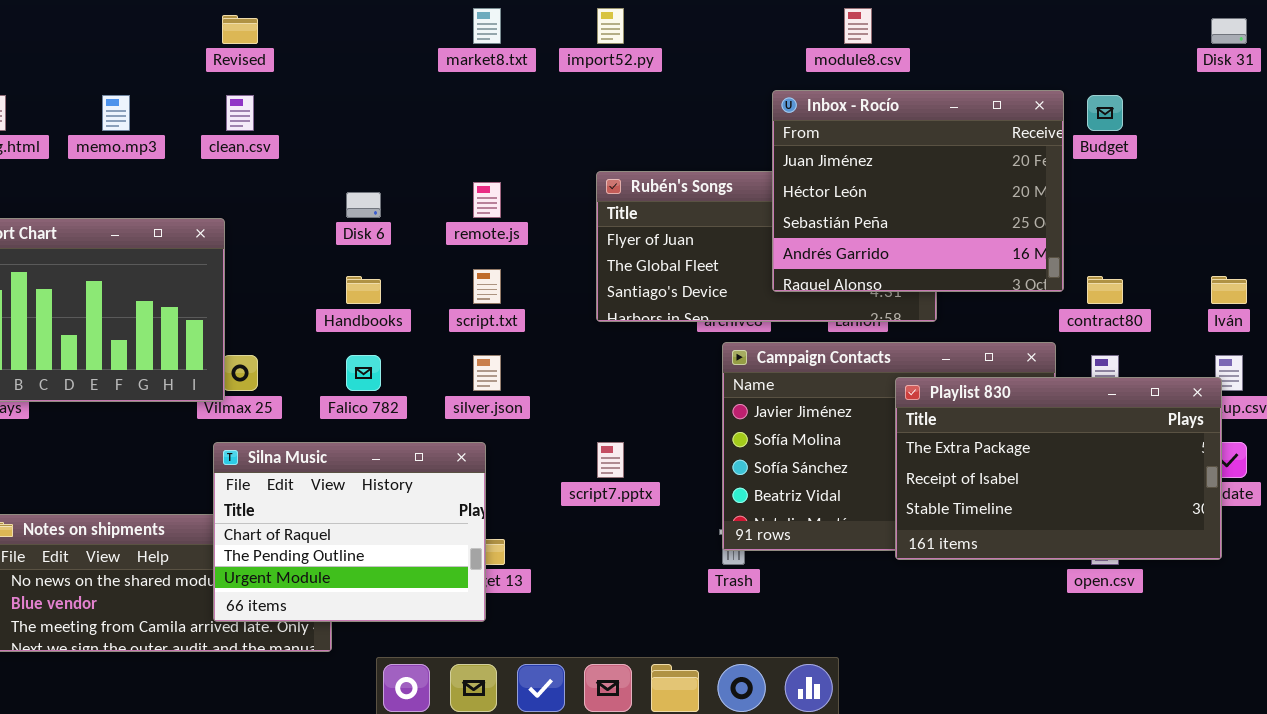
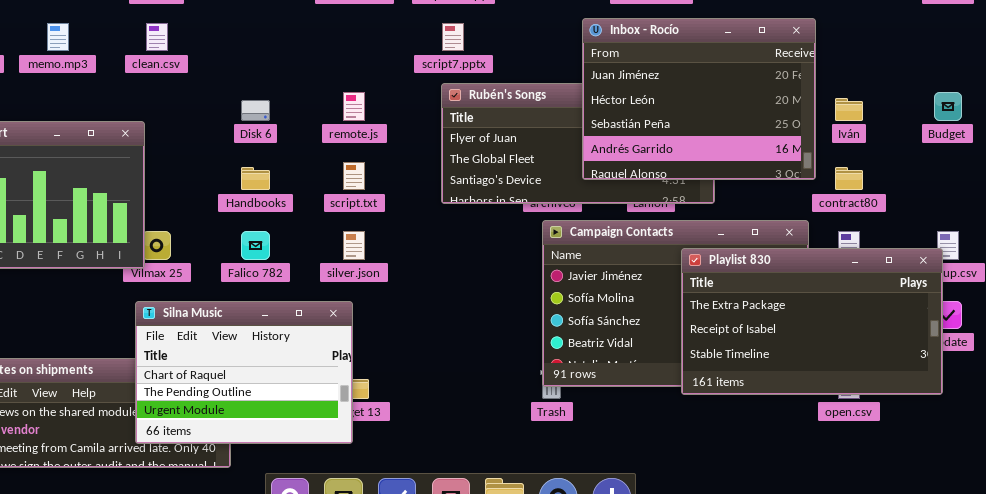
Budget: [1087,95,1123,131] -> [934,92,962,121], moved
Iván: [1211,276,1247,304] -> [835,98,863,121], moved
script7.pptx: [597,442,624,478] -> [442,23,464,51], moved

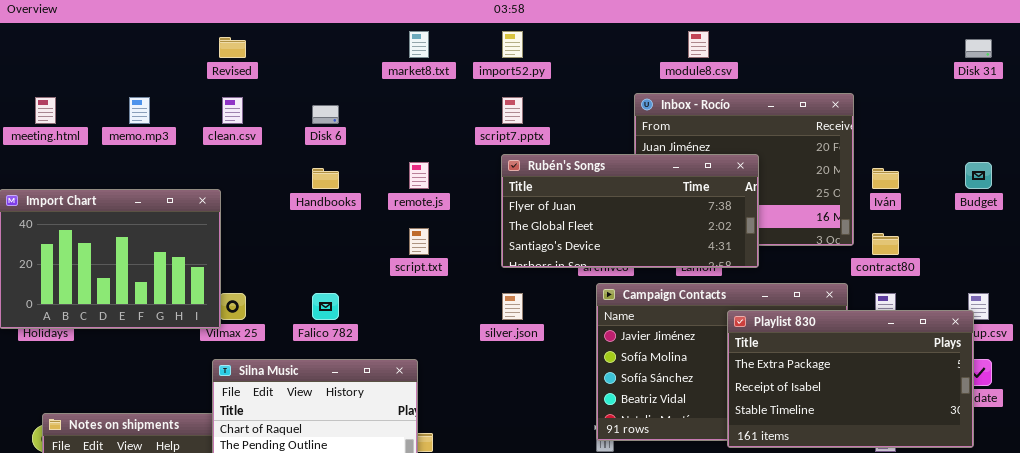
Rubén's Songs: [441,83,715,204] -> [501,154,759,268], raised
Disk 6: [241,100,270,121] -> [312,105,339,124], moved
Handbooks: [241,167,270,190] -> [312,168,339,189], moved
silver.json: [343,231,365,260] -> [502,293,523,320], moved

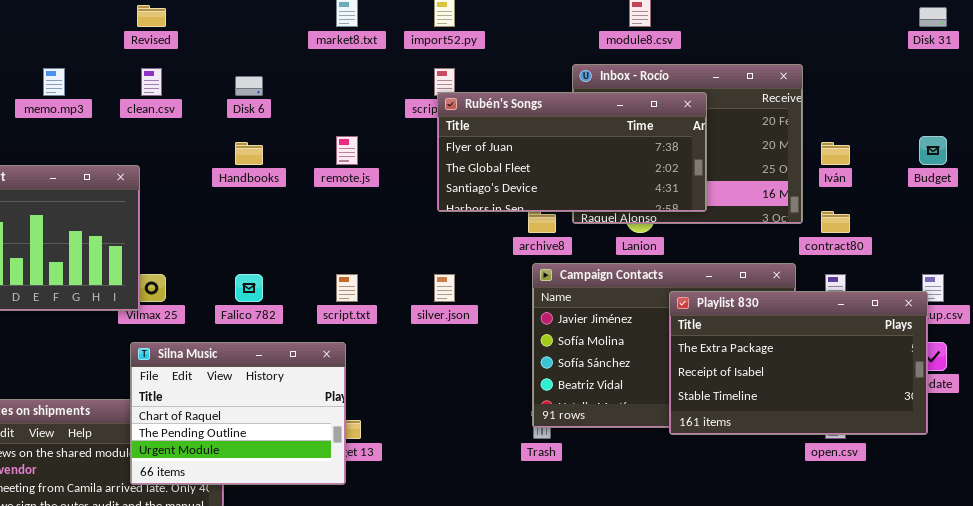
Rubén's Songs: [501,154,759,268] -> [437,92,707,212], moved
script.txt: [409,228,429,255] -> [336,274,358,302], moved

